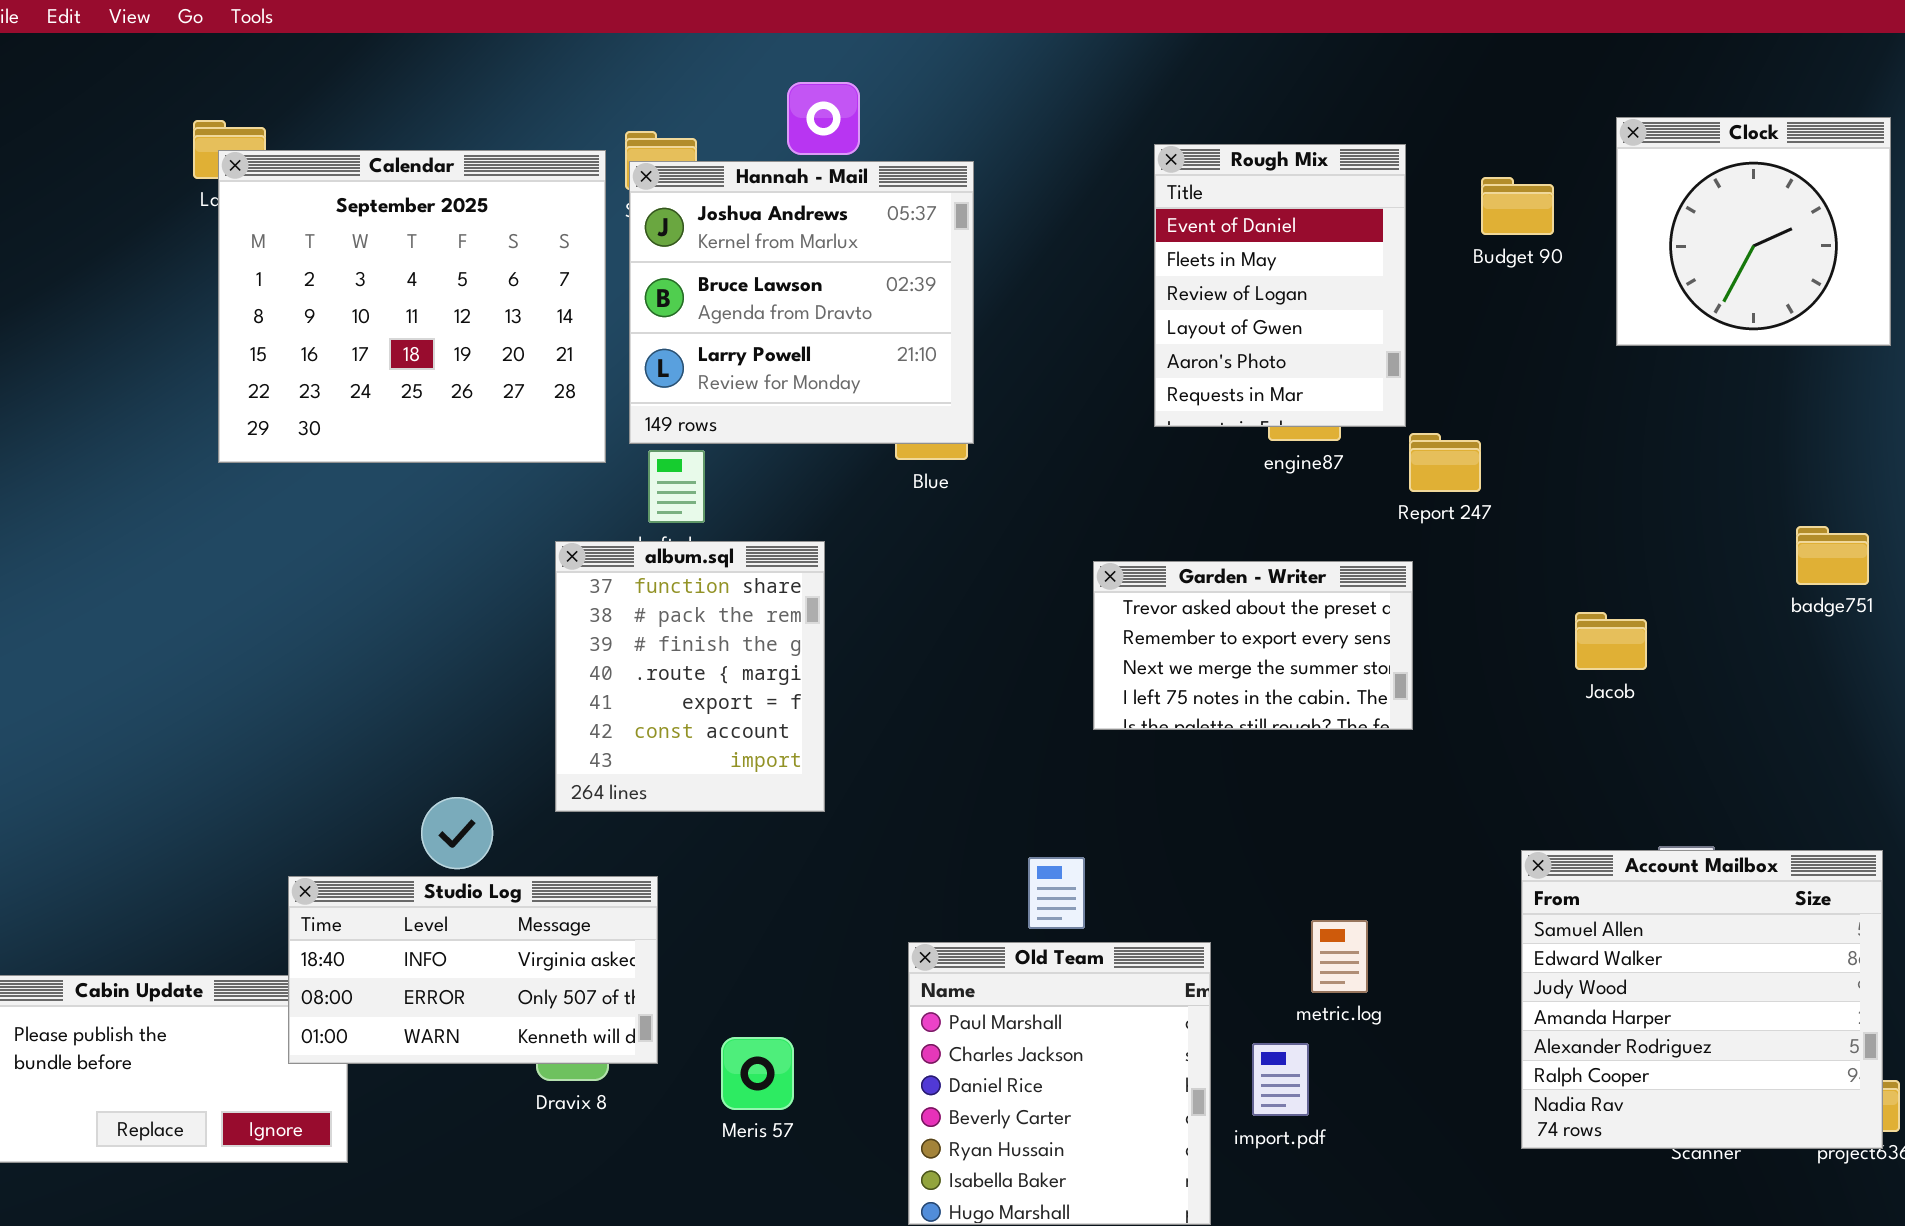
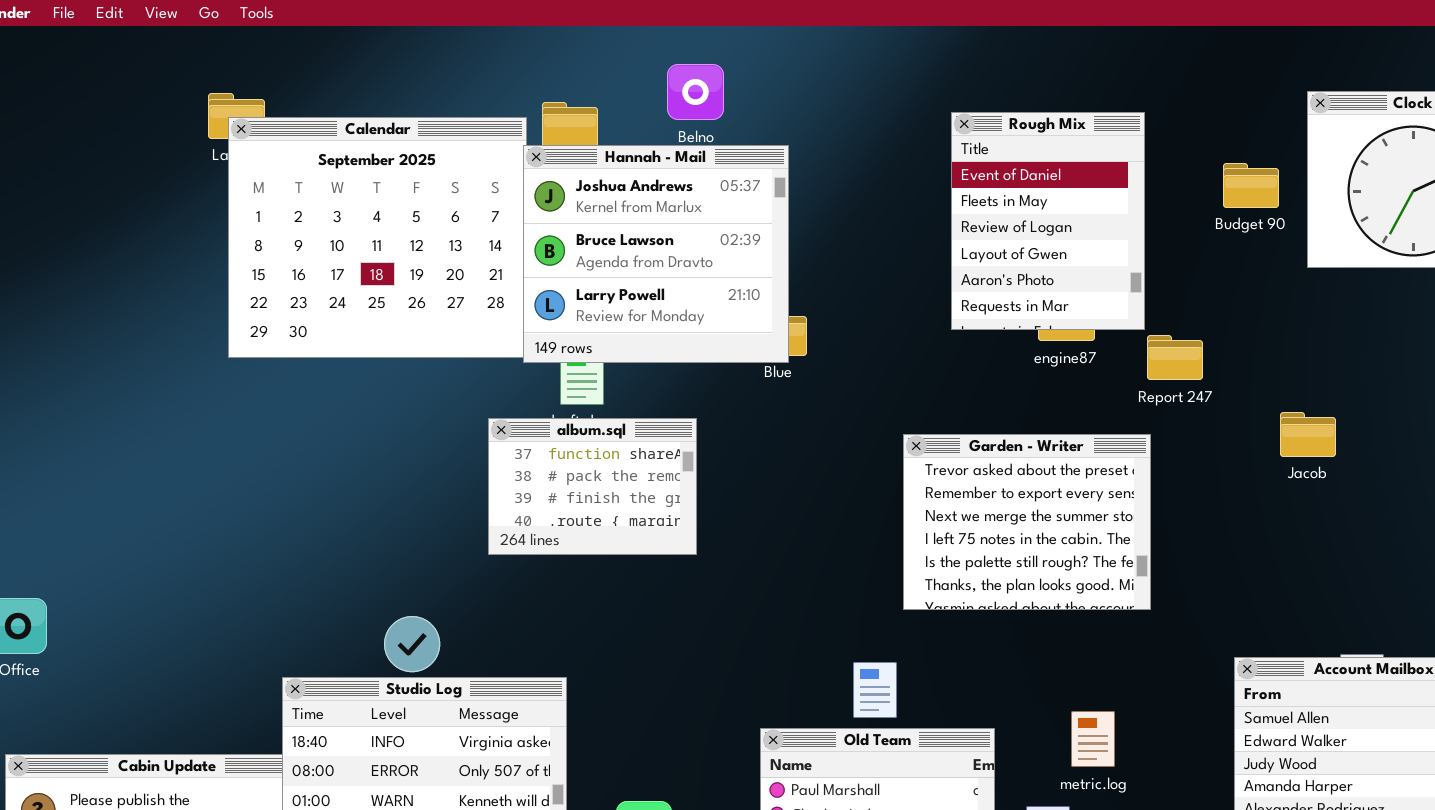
Hannah - Mail: [629,161,974,444] -> [523,145,789,363], moved
Budget 90: [1481,177,1554,235] -> [1223,163,1279,208], moved
album.sql: [555,541,825,812] -> [488,418,697,555], resized
Garden - Writer: [1093,561,1413,730] -> [903,434,1151,610], resized
Jacob: [1575,612,1647,670] -> [1280,412,1336,457], moved

